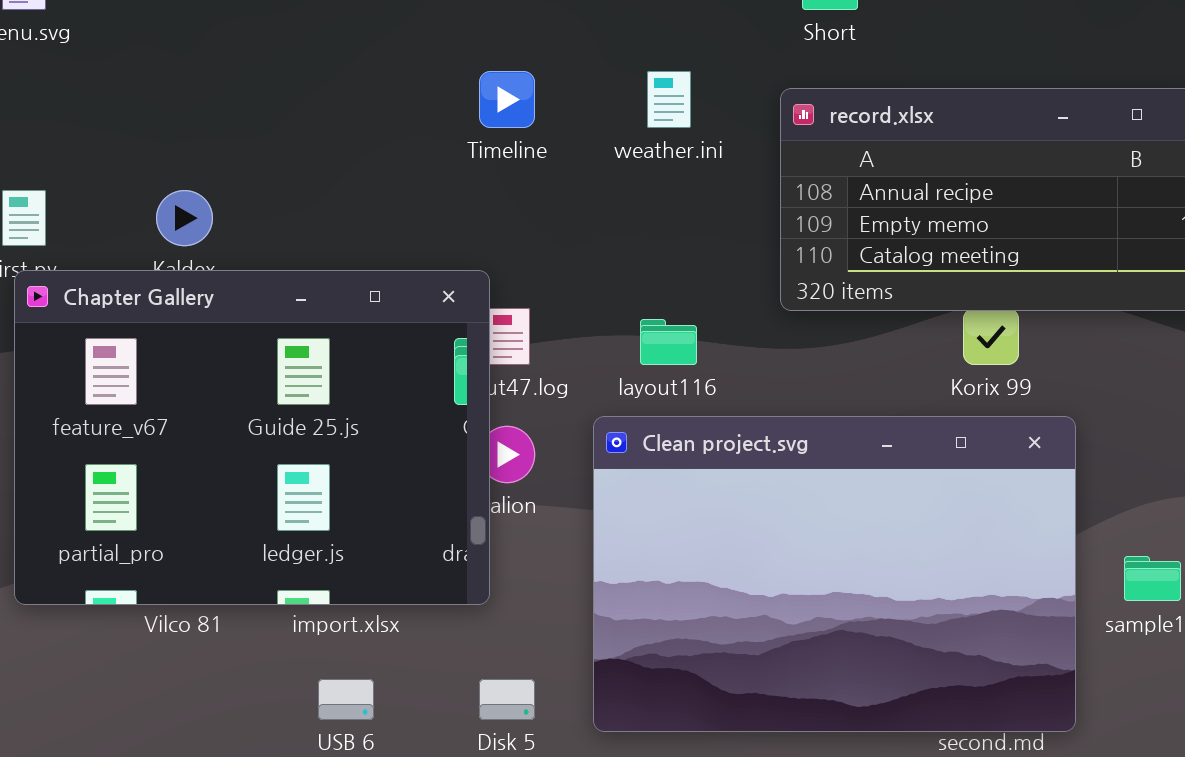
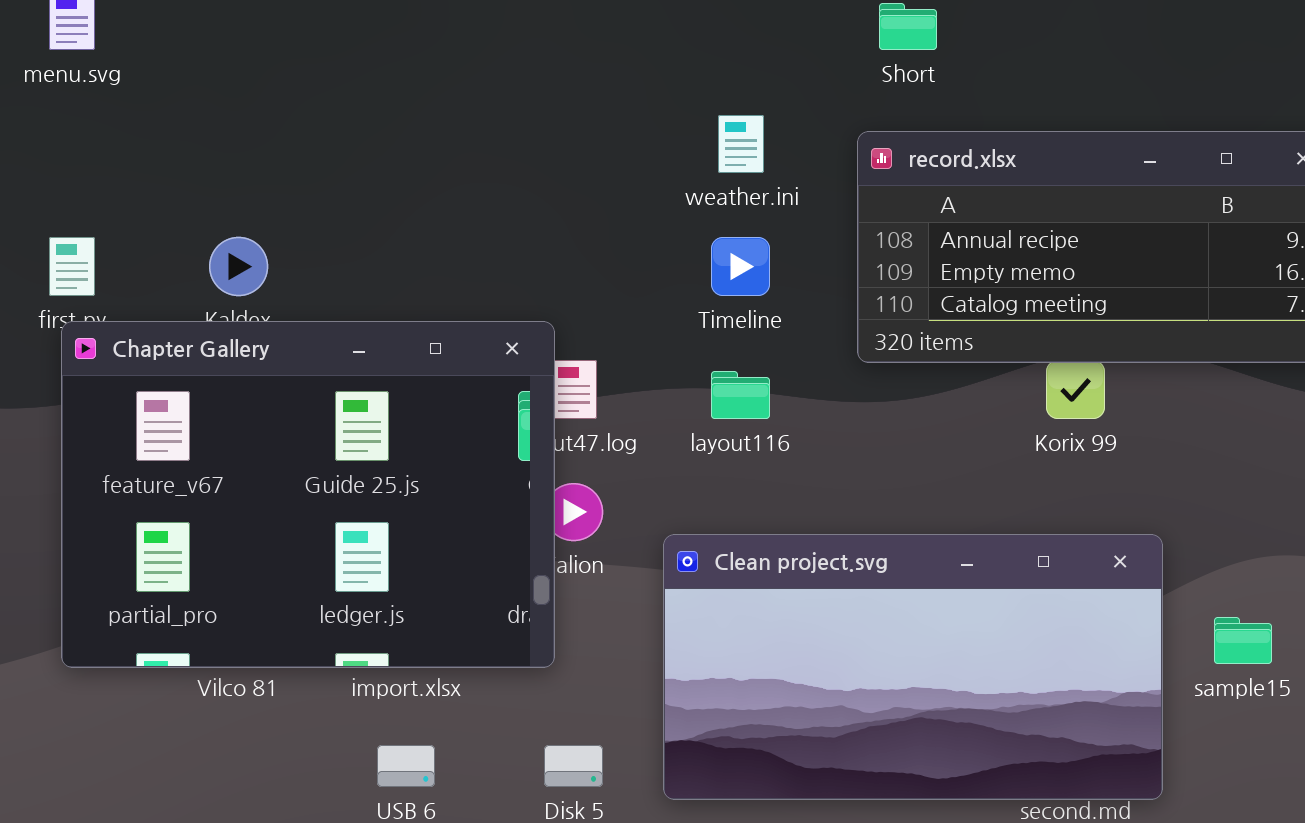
Timeline: [479,71,535,128] -> [711,237,770,296], moved
Clean project.svg: [593,416,1076,732] -> [663,534,1163,800], resized

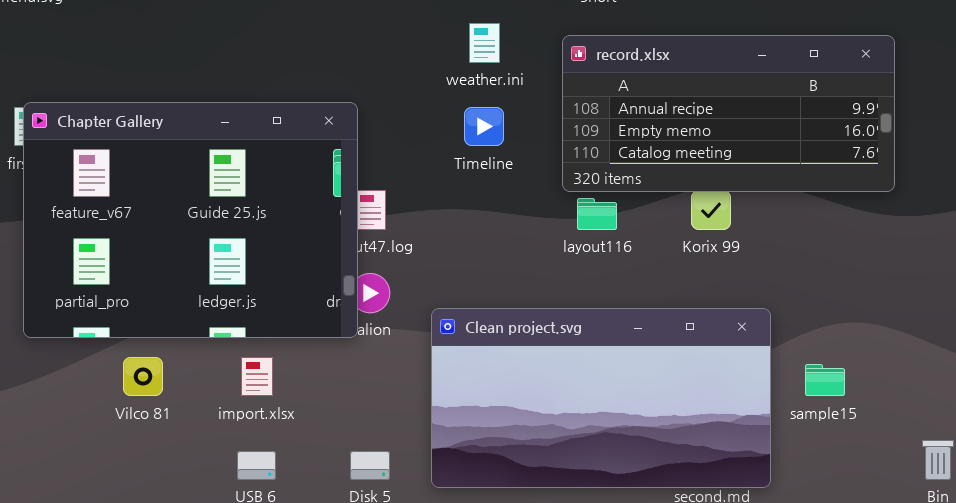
Chapter Gallery: [61,321,555,668] -> [23,102,358,338], moved
layout116: [711,371,770,419] -> [577,198,617,230], moved

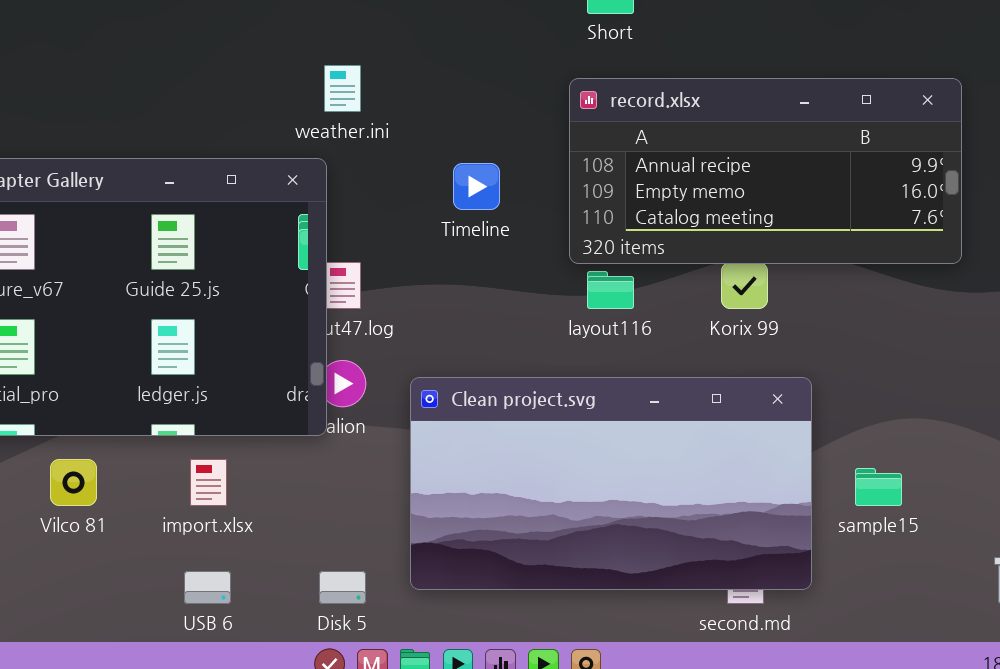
weather.ini: [469,23,500,63] -> [324,65,361,112], moved
Clean project.svg: [431,308,771,488] -> [410,377,812,590], moved

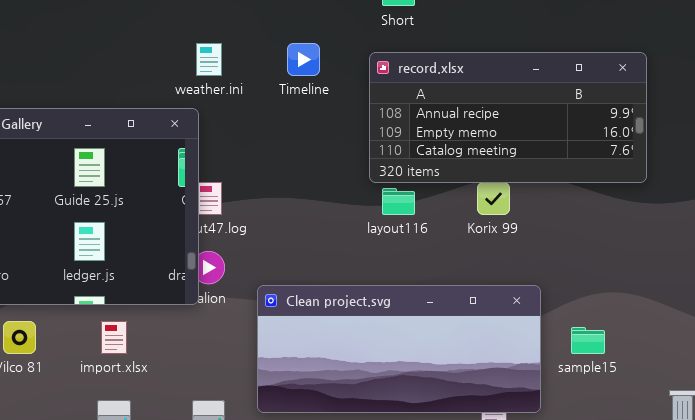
Timeline: [453,163,500,210] -> [287,43,320,76], moved
Clean project.svg: [410,377,812,590] -> [257,285,541,413], resized

